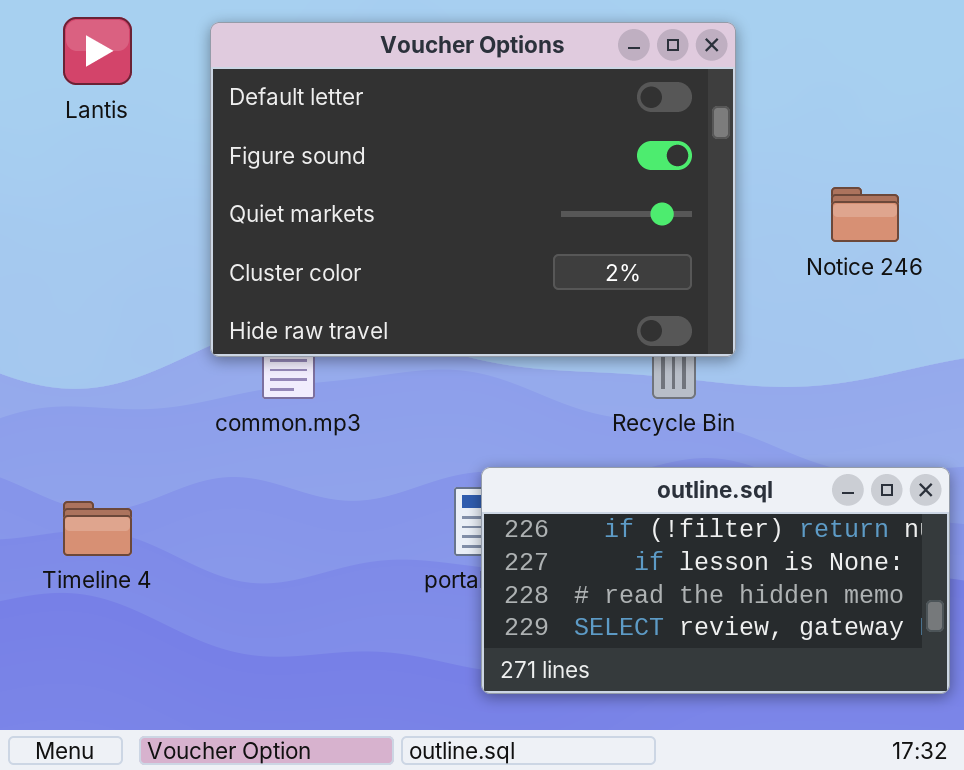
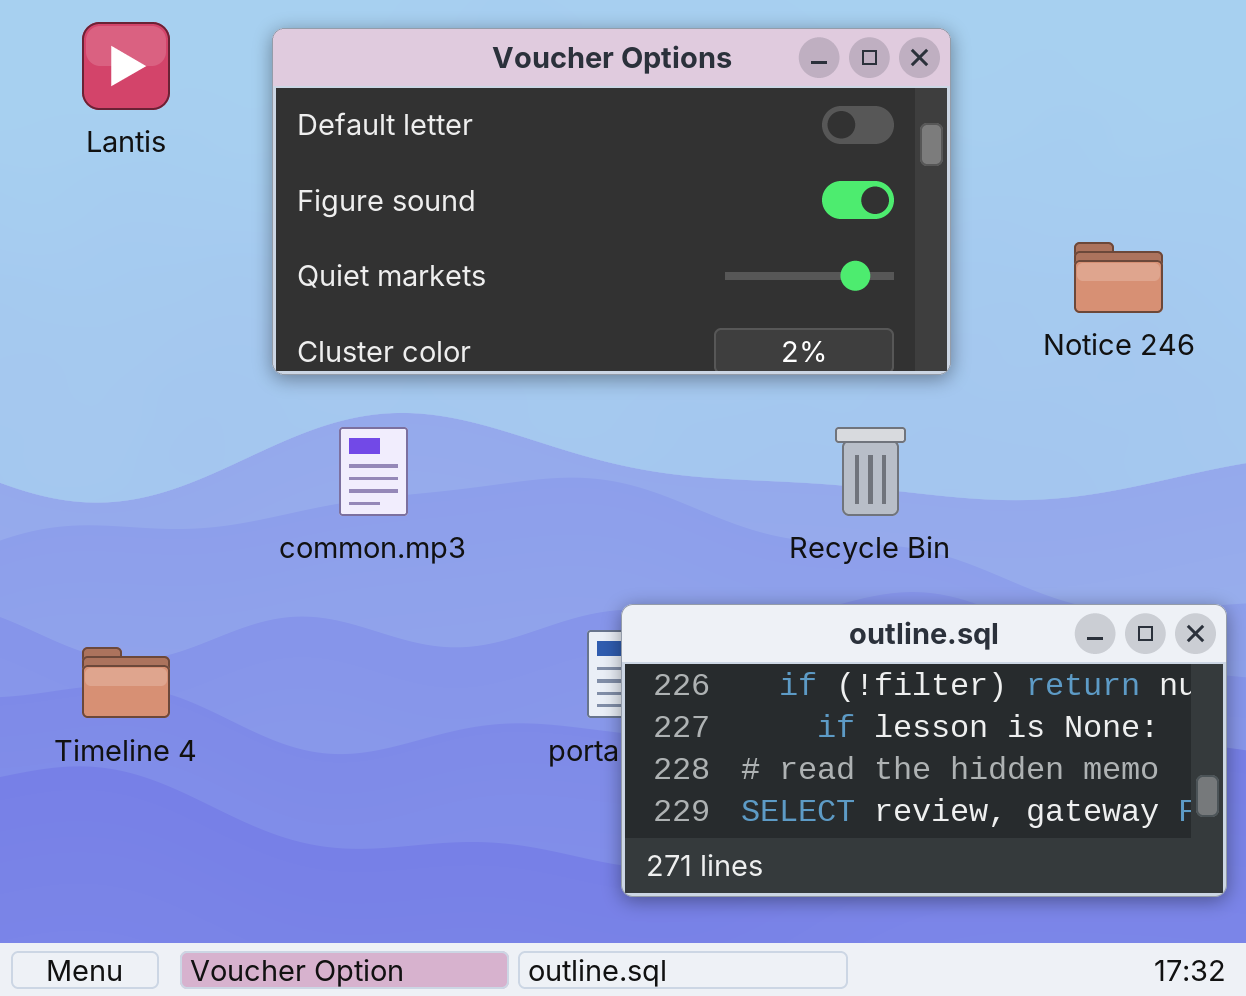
Voucher Options: [210,22,736,357] -> [272,28,951,375], resized

